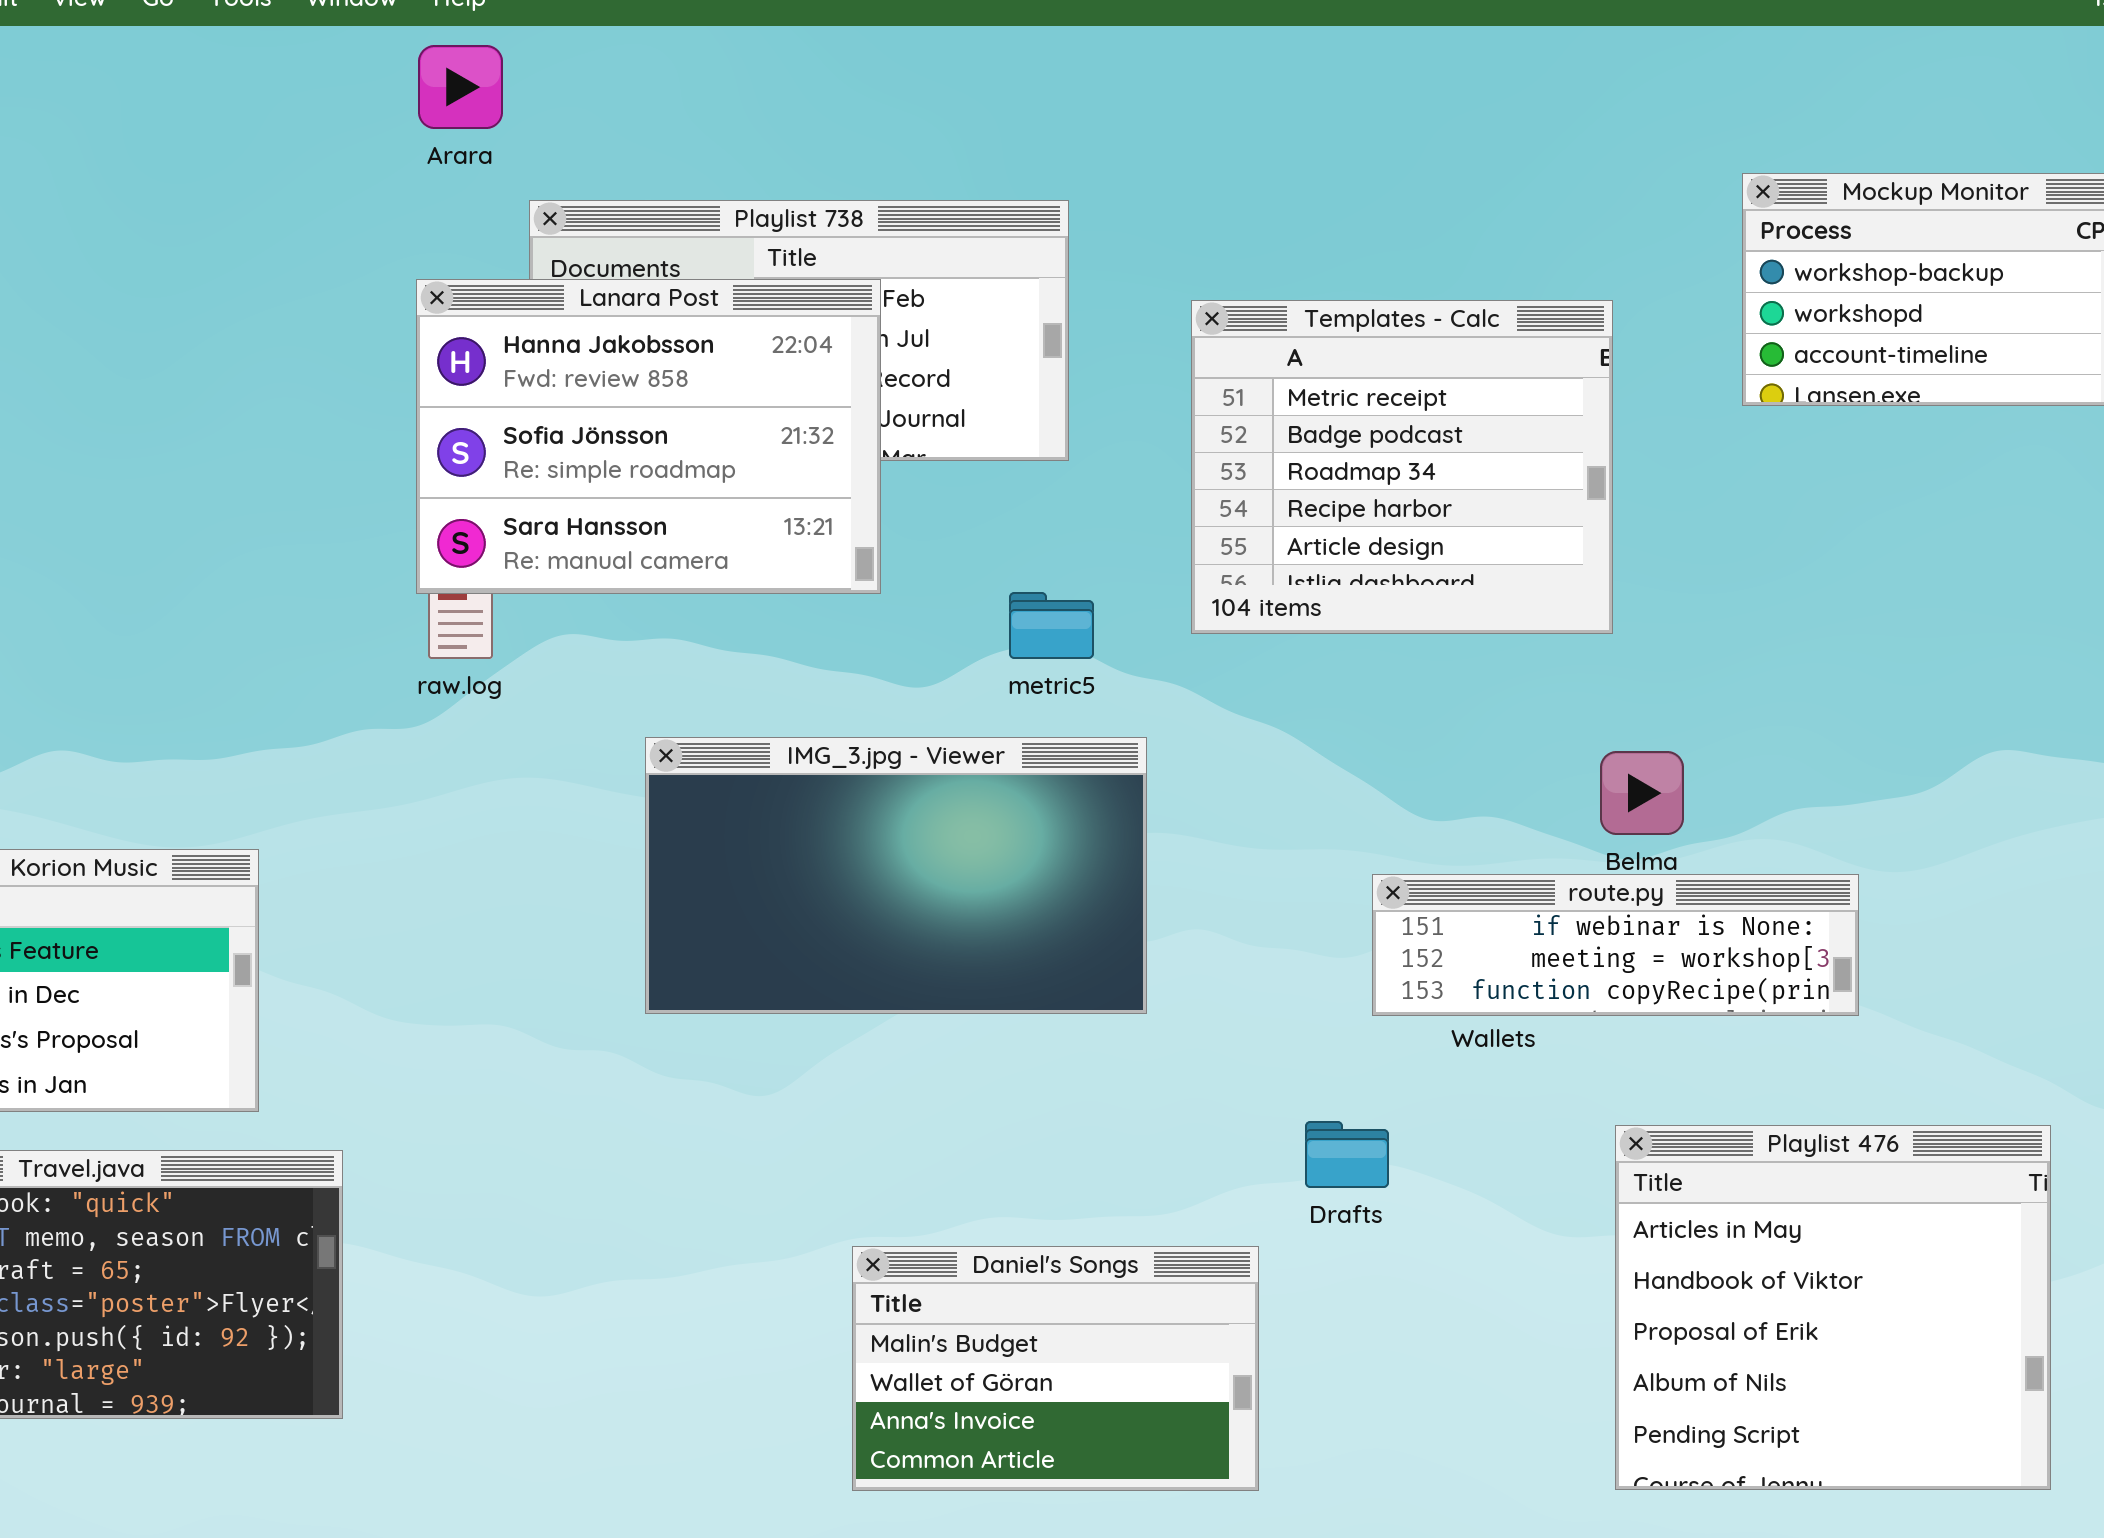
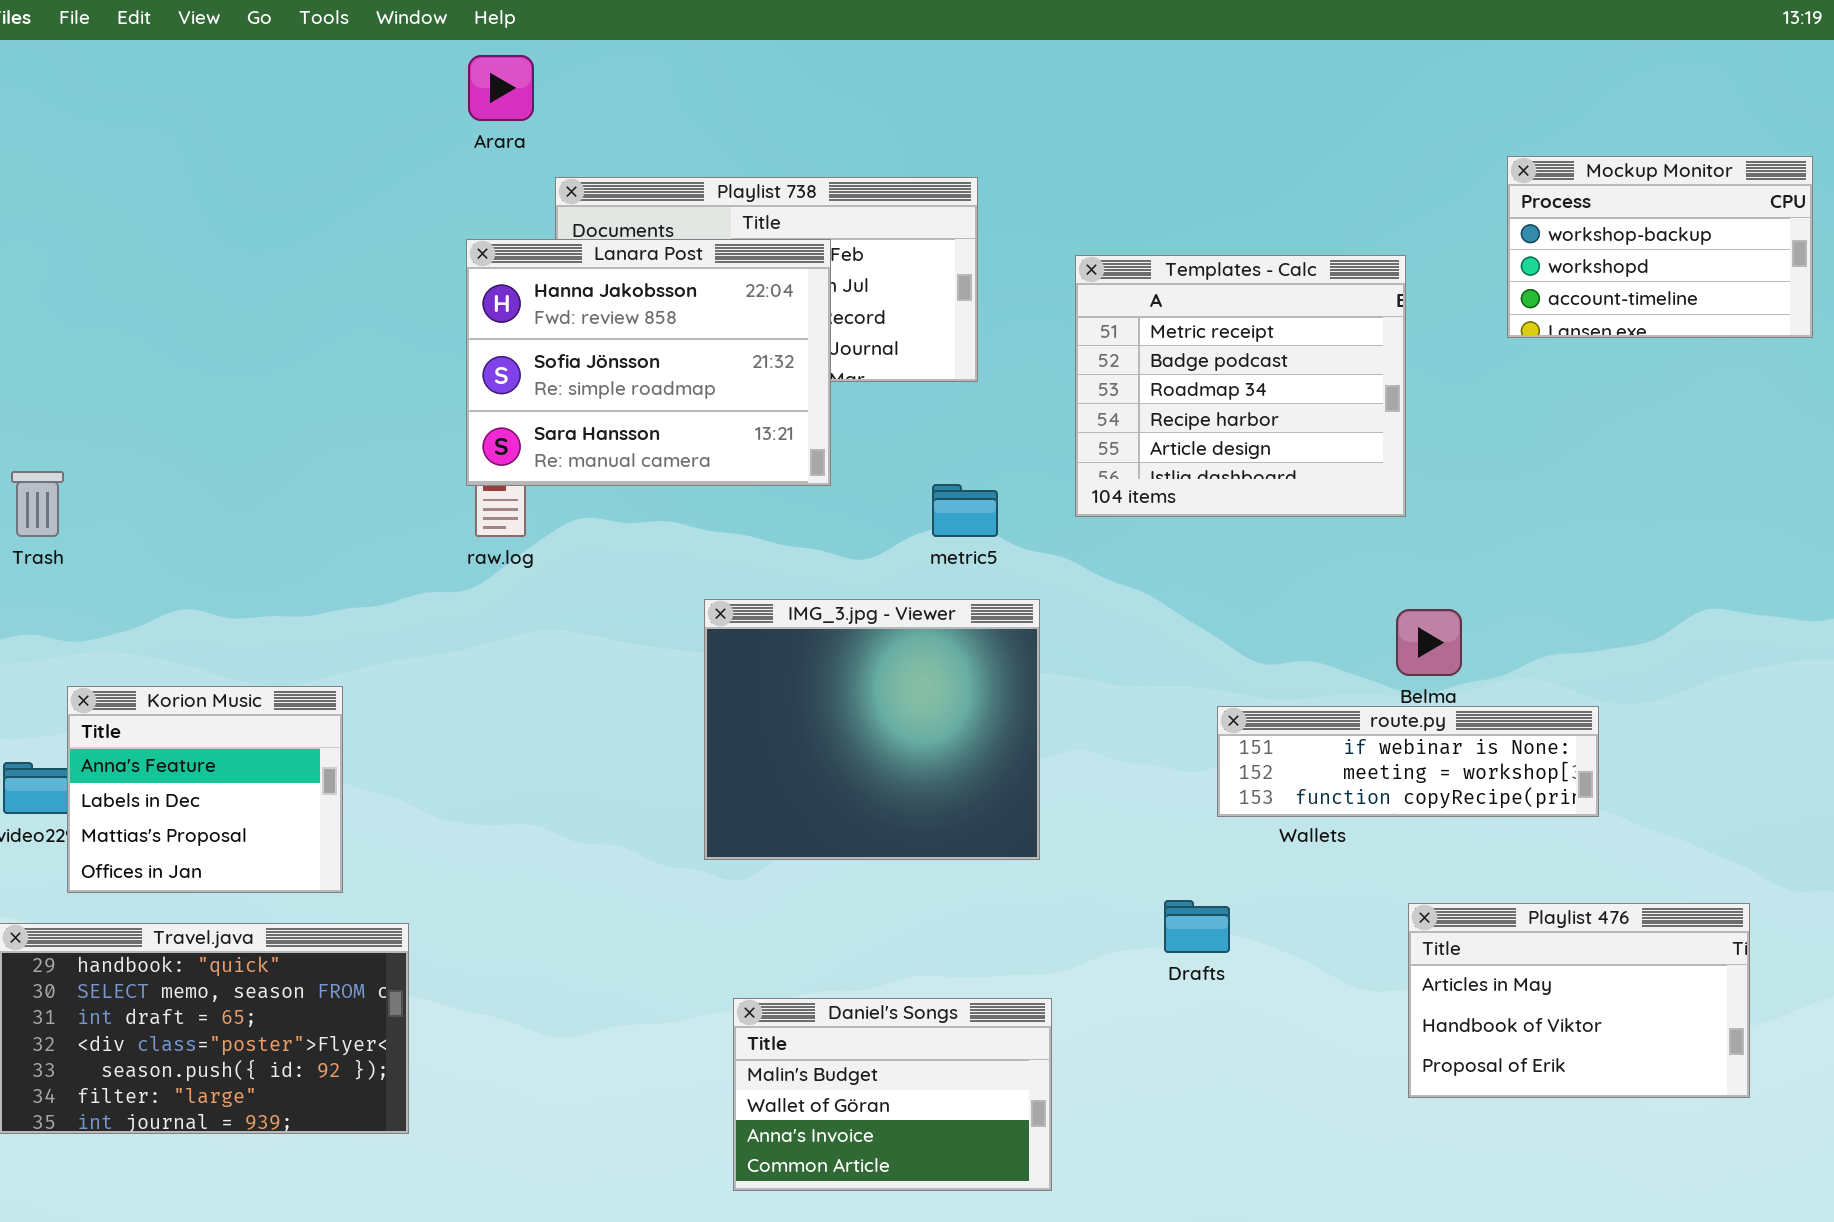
IMG_3.jpg - Viewer: [645,737,1147,1014] -> [704,599,1040,860], resized
Playlist 476: [1615,1125,2051,1490] -> [1408,903,1750,1098], resized
Daniel's Songs: [852,1246,1259,1491] -> [733,998,1052,1191], moved

